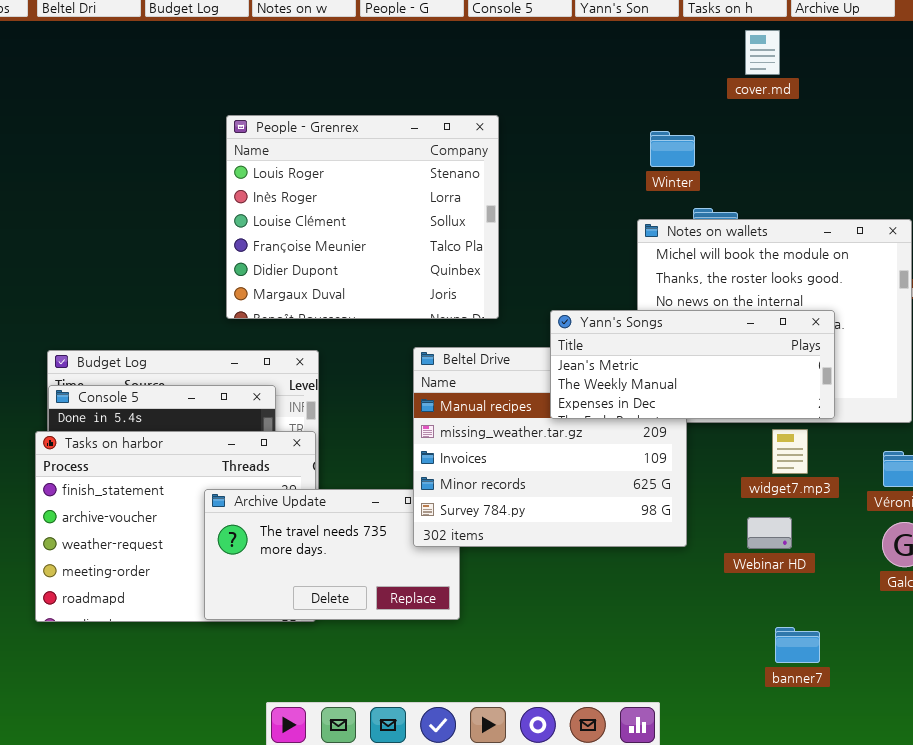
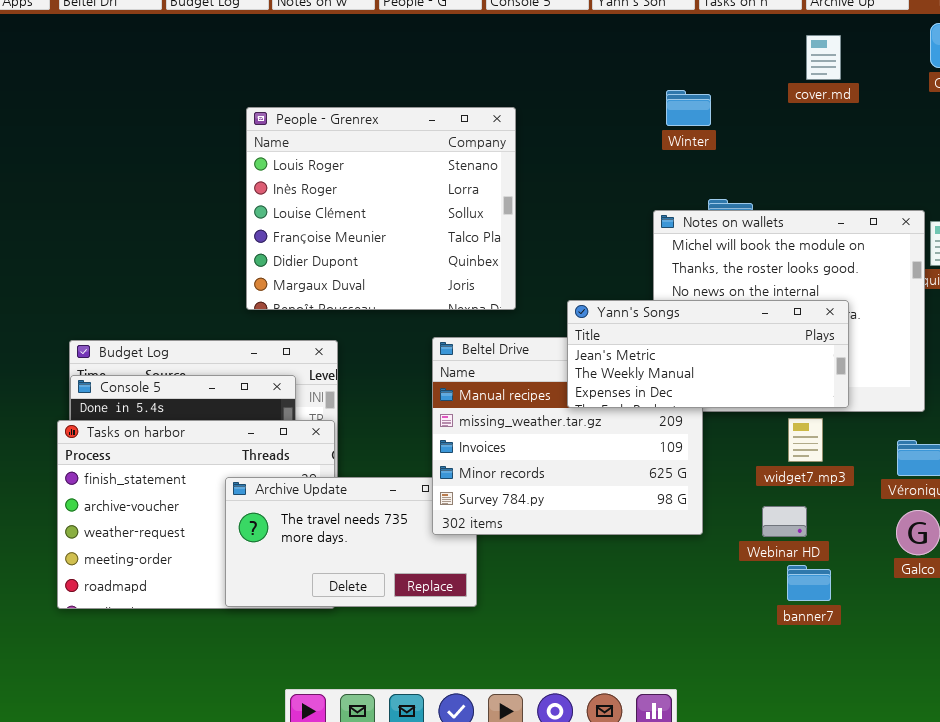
cover.md: [745,30,780,75] -> [806,35,841,80], moved
Winter: [650,131,695,167] -> [666,90,711,126], moved
banner7: [775,627,820,663] -> [787,565,831,601], moved

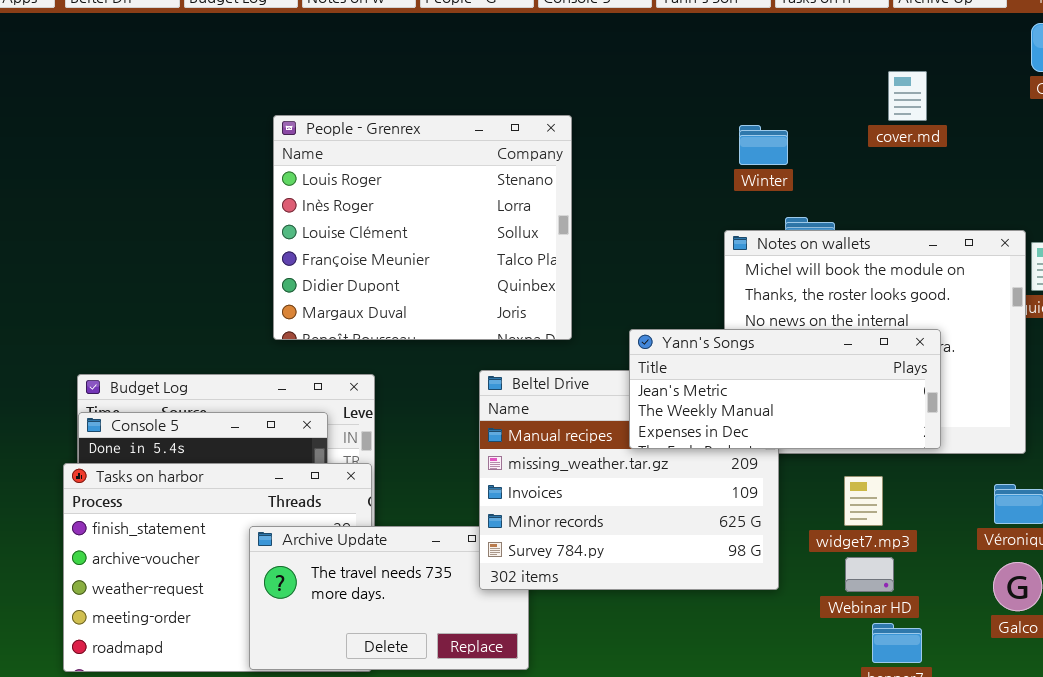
cover.md: [806,35,841,80] -> [888,71,927,121], moved
Winter: [666,90,711,126] -> [739,125,788,165], moved
widget7.mp3: [788,418,823,462] -> [844,476,883,526], moved

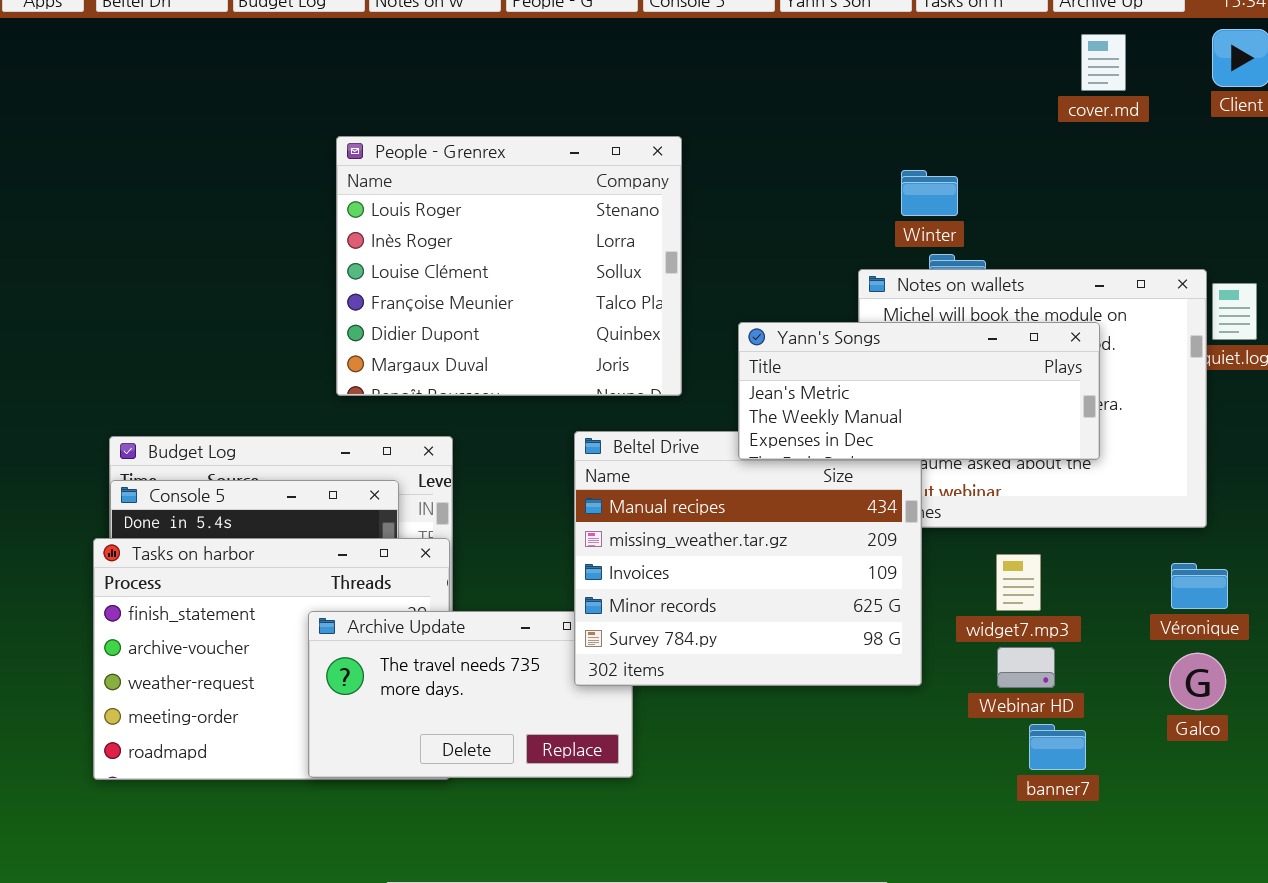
cover.md: [888,71,927,121] -> [1081,34,1126,91], moved
Winter: [739,125,788,165] -> [901,170,958,216], moved
Yann's Songs: [629,329,941,449] -> [738,322,1100,460], moved

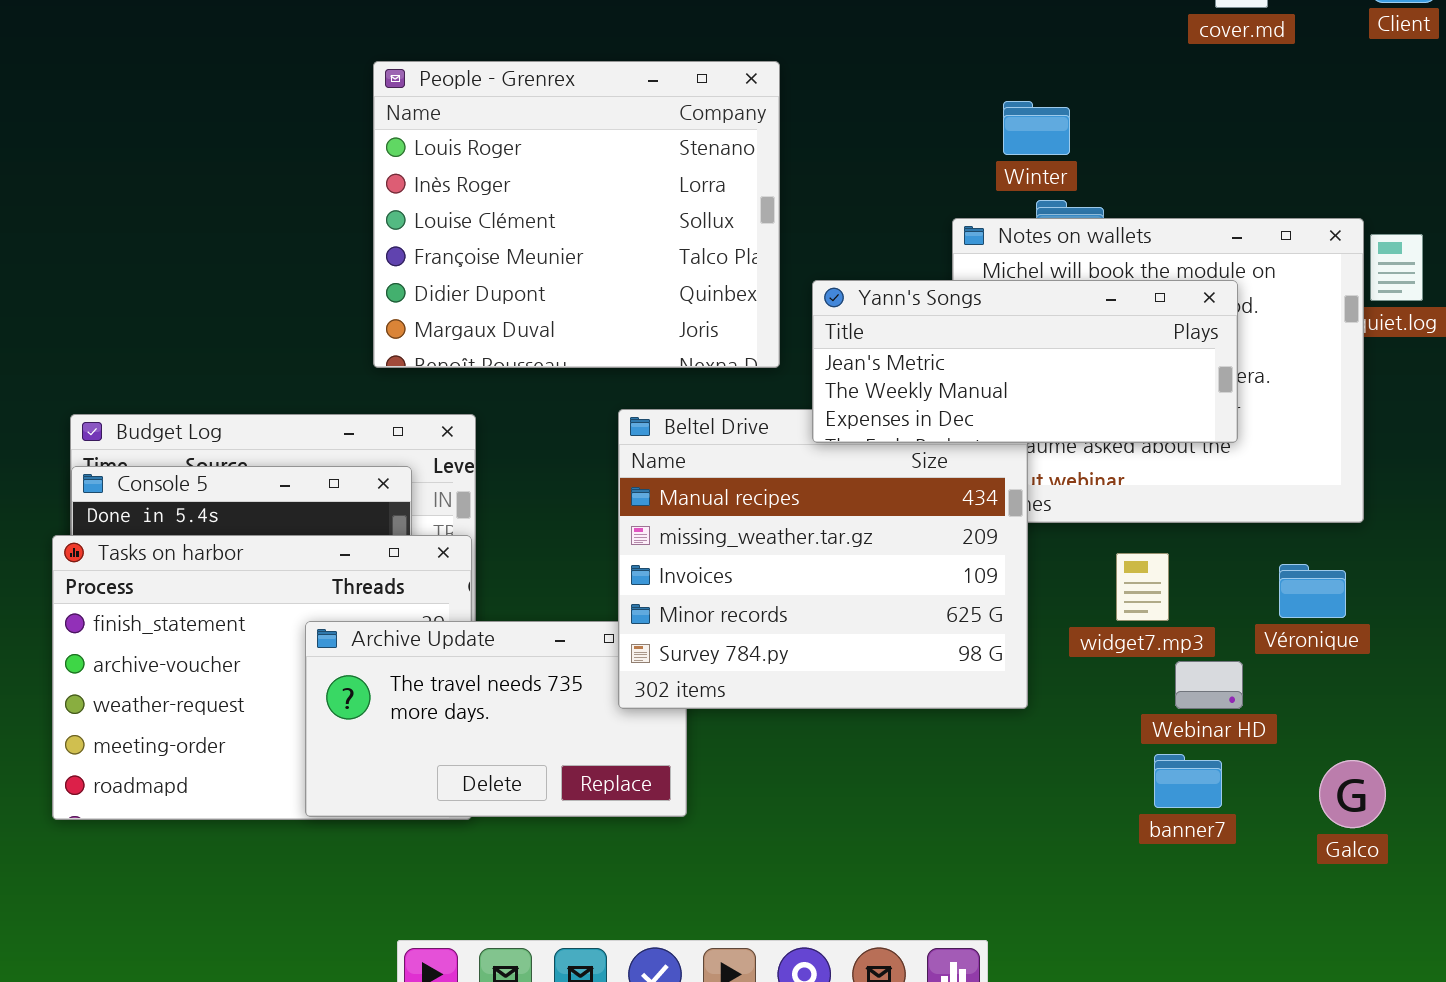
People - Grenrex: [336,136,682,396] -> [373,61,780,368], moved
Véronique: [1171,563,1228,609] -> [1279,564,1346,618], moved
Webinar HD: [997,647,1055,688] -> [1175,661,1243,709], moved
Galco: [1169,653,1226,710] -> [1319,760,1386,828], moved

